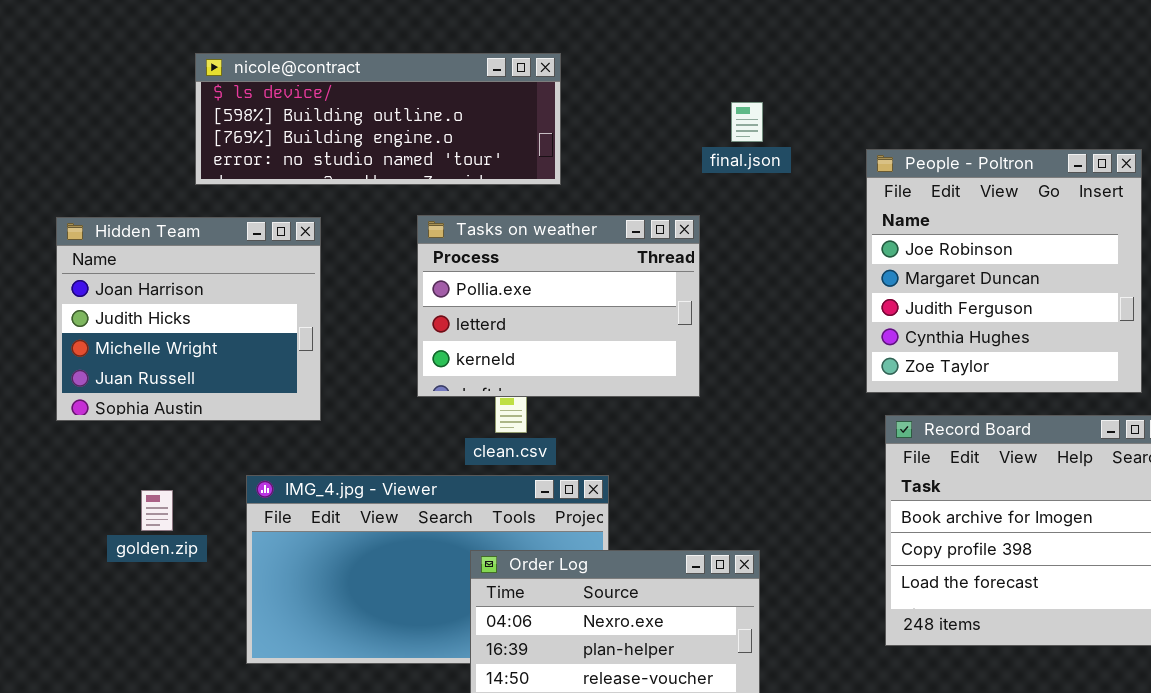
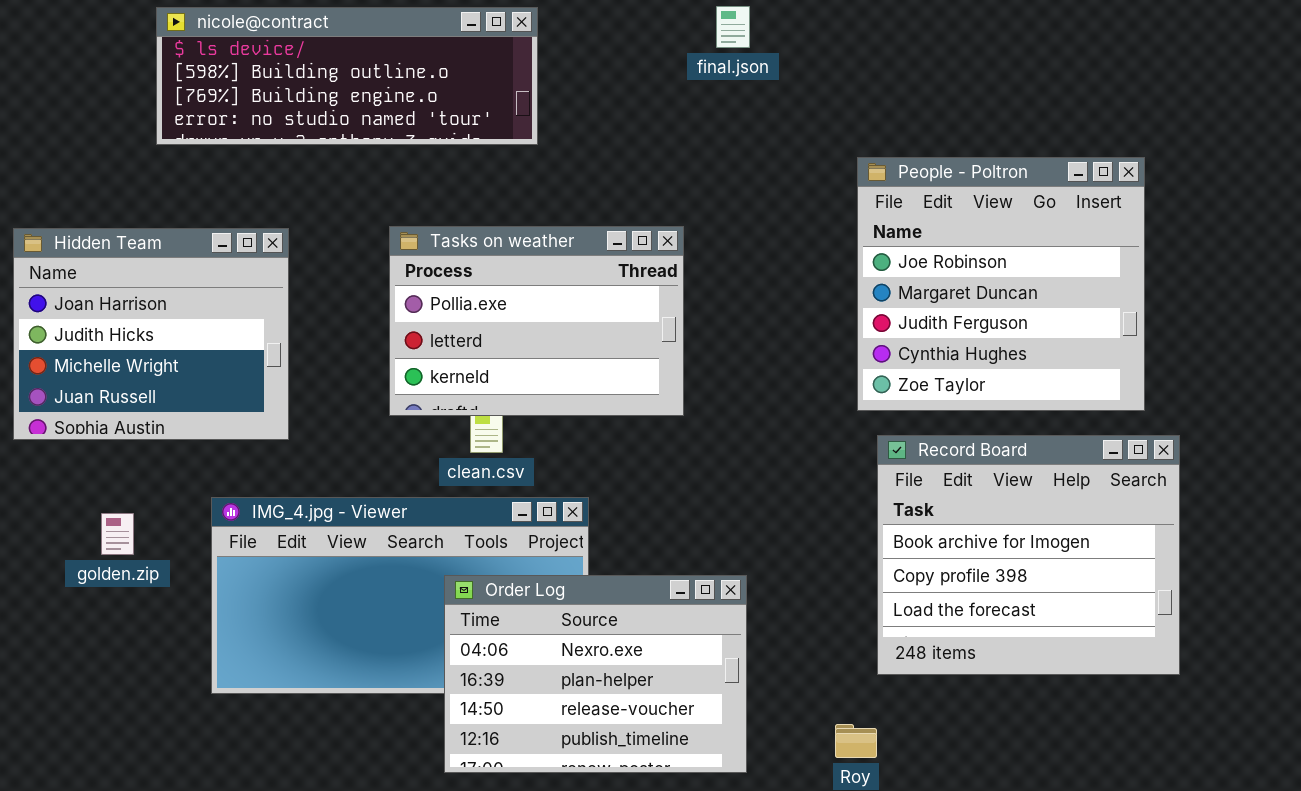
nicole@contract: [195,53,561,185] -> [156,7,538,145], moved
final.json: [731,102,763,142] -> [716,6,750,48], moved

